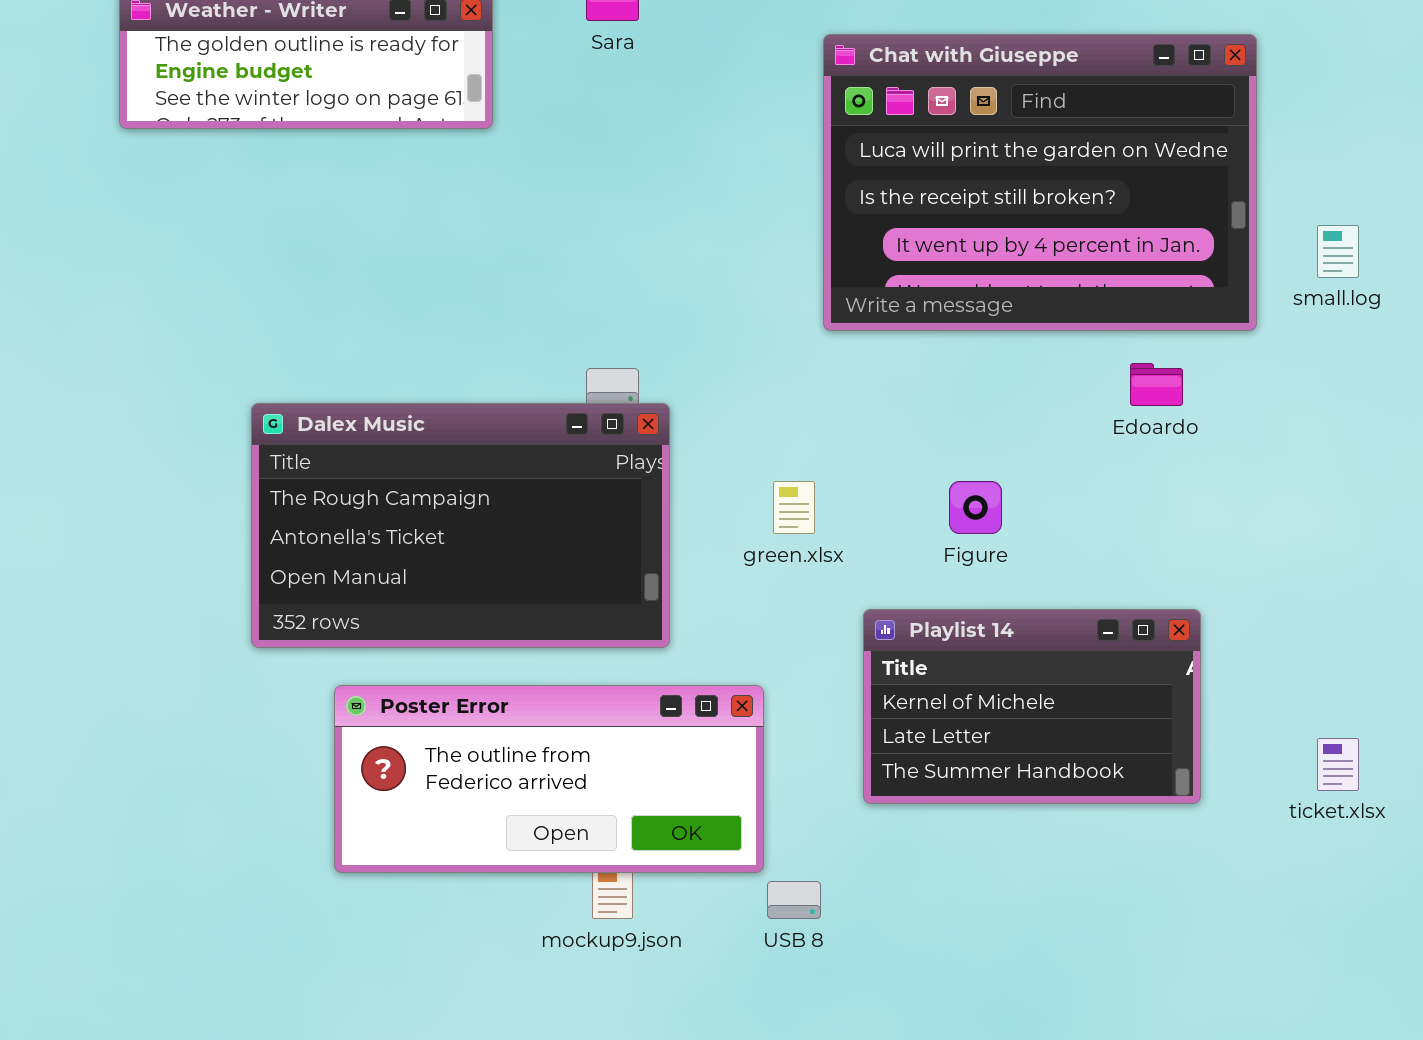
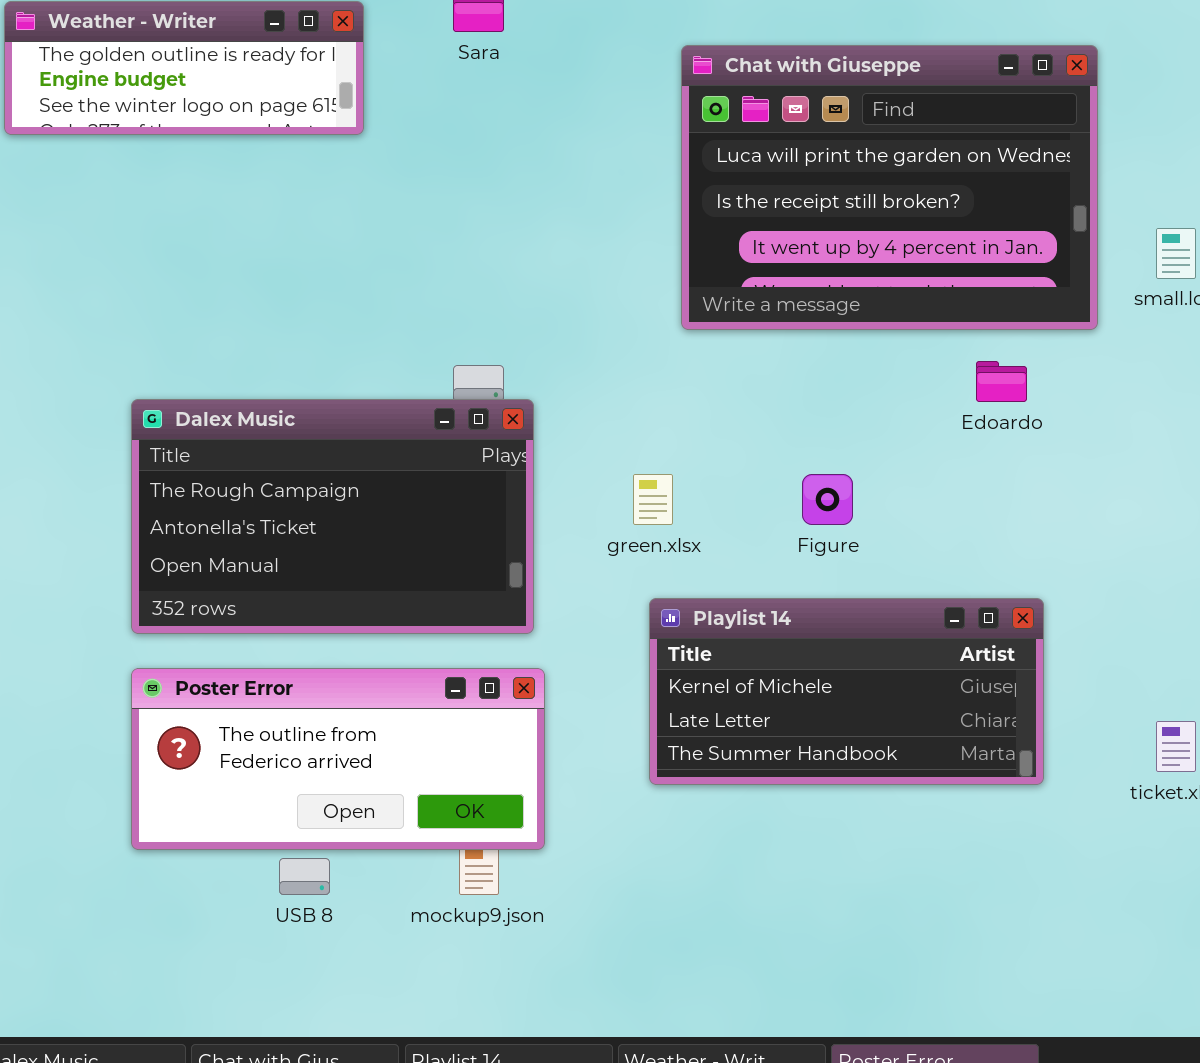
Playlist 14: [863,609,1201,804] -> [649,598,1044,785], resized
Poster Error: [334,685,764,873] -> [131,668,545,850], moved
USB 8: [767,881,821,919] -> [279,858,330,895], moved

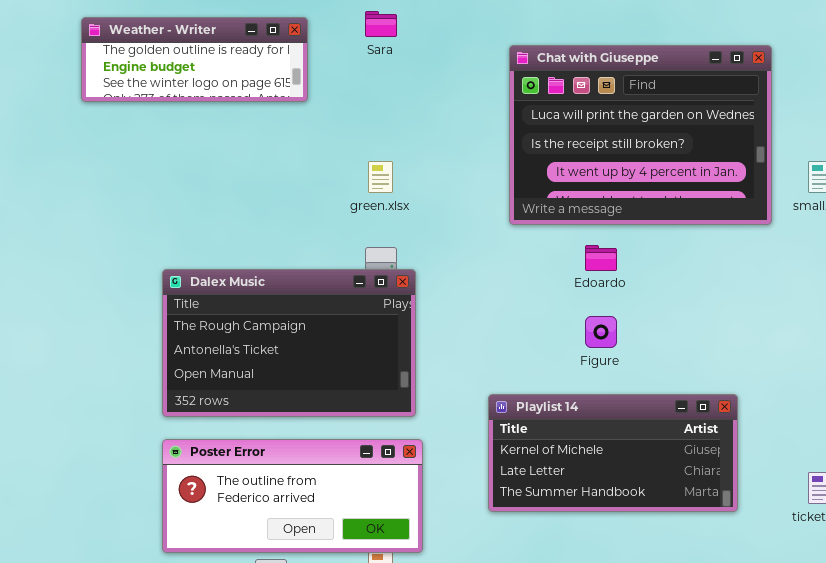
Edoardo: [976,361,1027,402] -> [585,245,617,271], moved
green.xlsx: [633,474,673,525] -> [368,161,393,193], moved

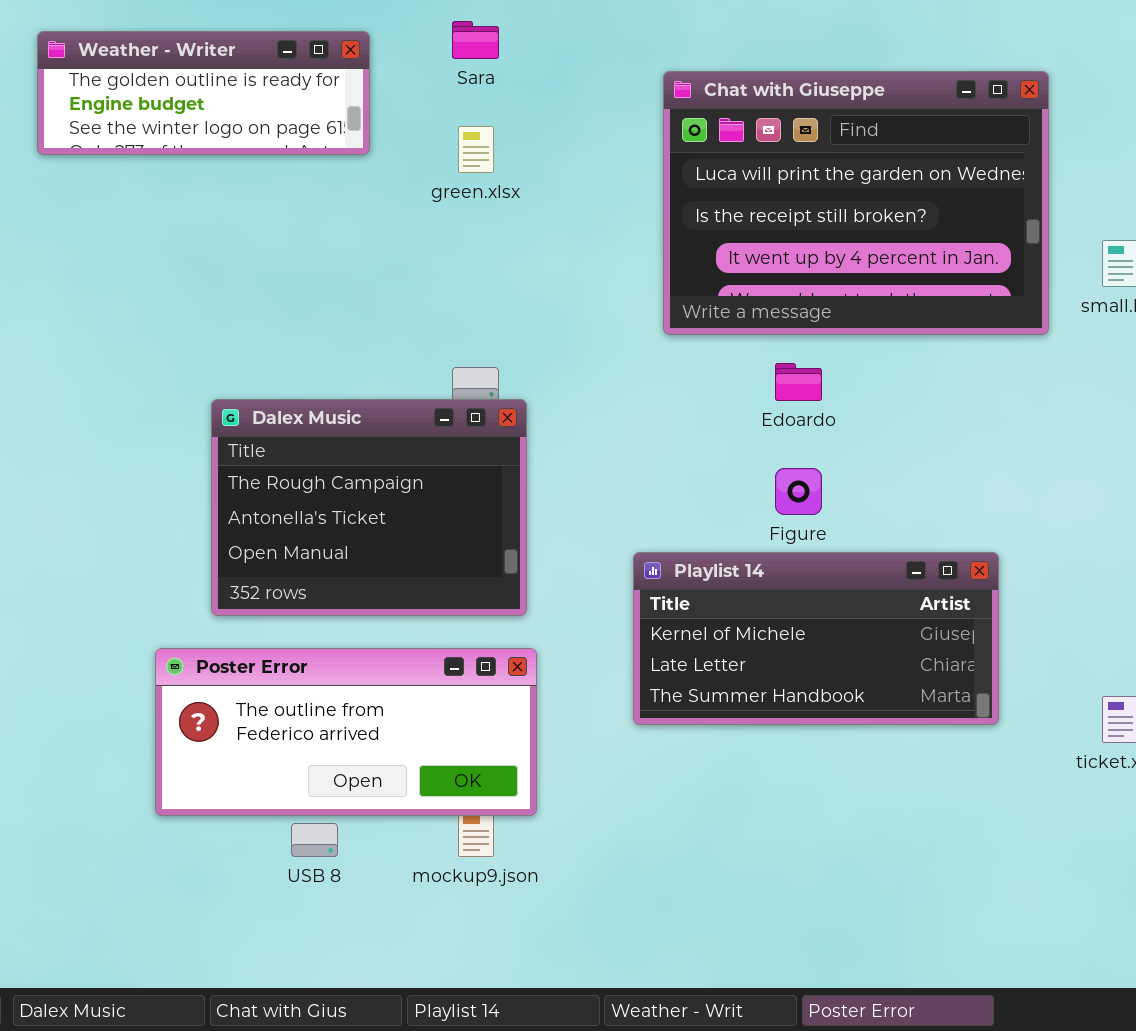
green.xlsx: [368,161,393,193] -> [458,126,494,173], moved
Dalex Music: [162,269,416,417] -> [211,399,527,616], resized
Playlist 14: [488,394,738,512] -> [633,552,999,725], moved

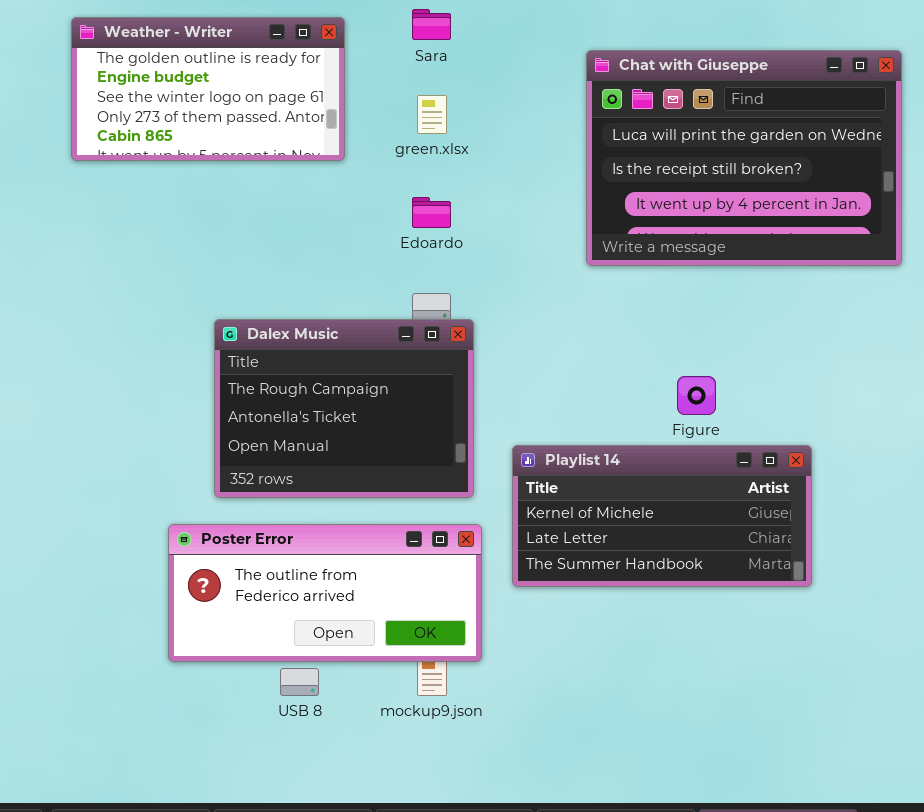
Weather - Writer: [37,31,370,155] -> [71,17,345,161], resized
Edoardo: [775,363,822,401] -> [412,197,451,228], moved
Playlist 14: [633,552,999,725] -> [512,445,812,587], moved

